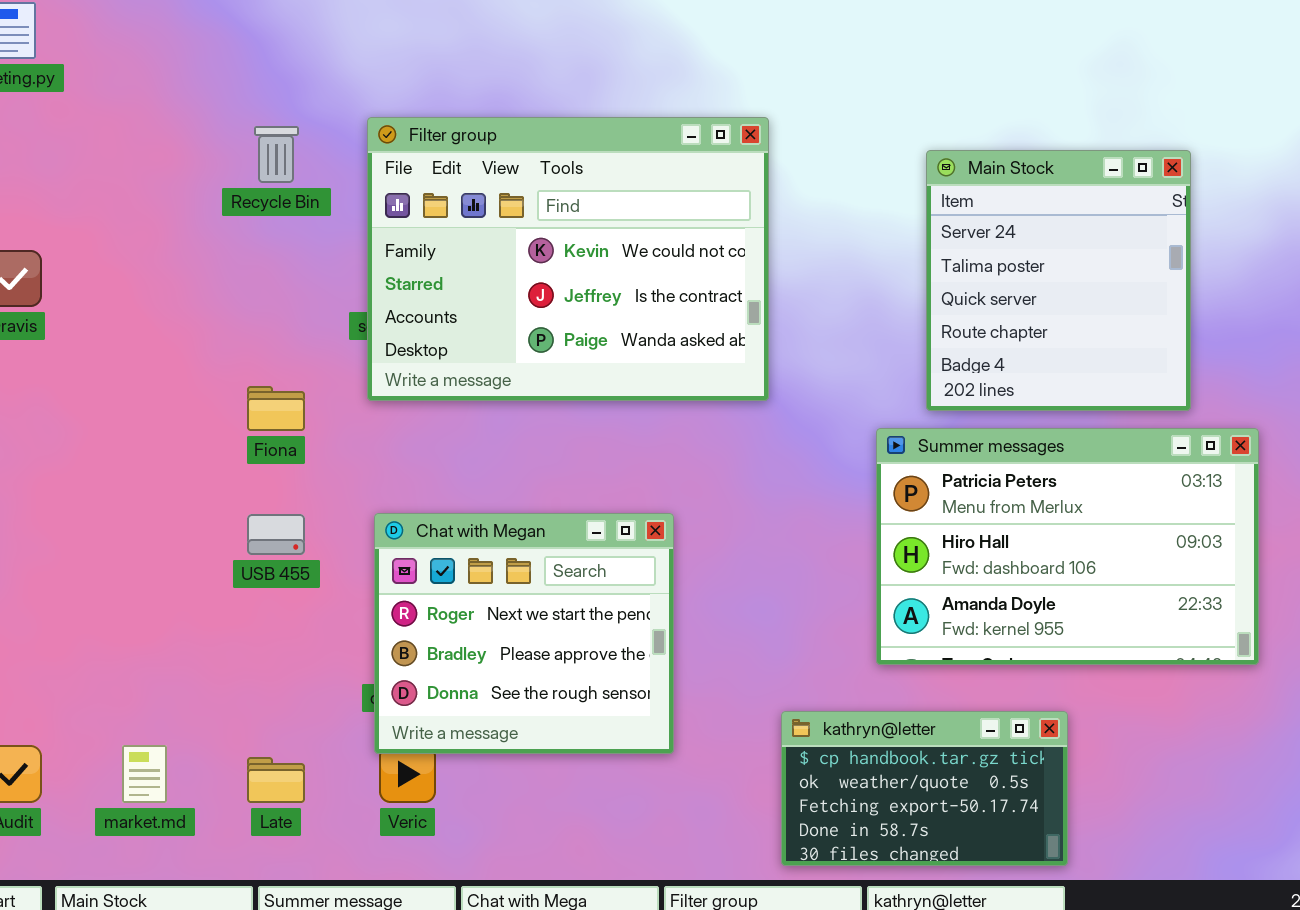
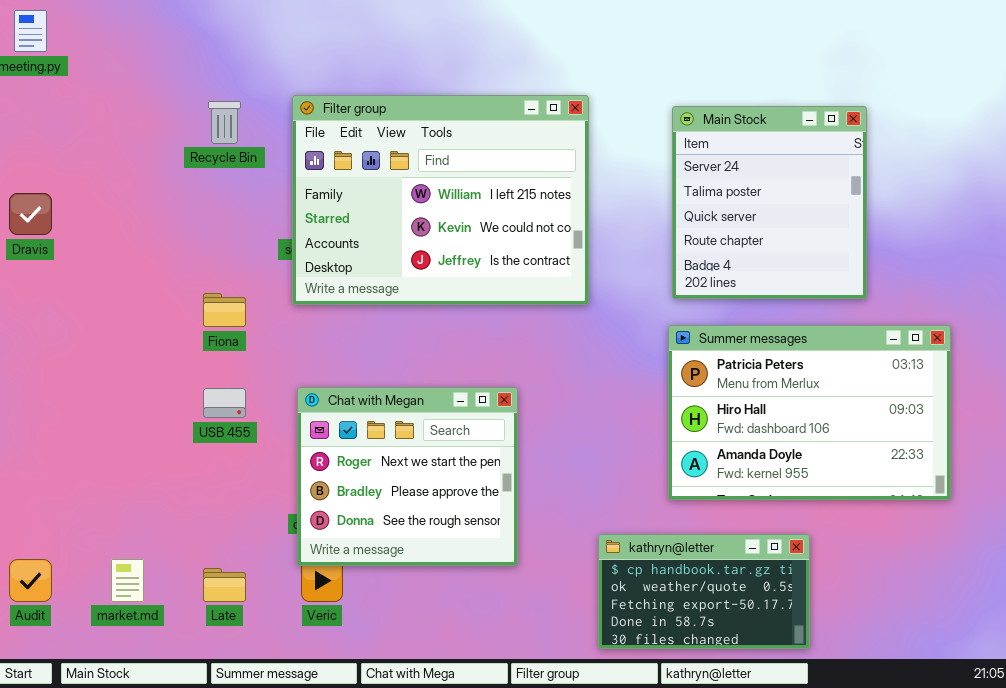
Filter group: [367,117,769,401] -> [292,95,589,305], scrolled up 1 row
Main Stock: [926,150,1191,411] -> [672,106,867,299], moved

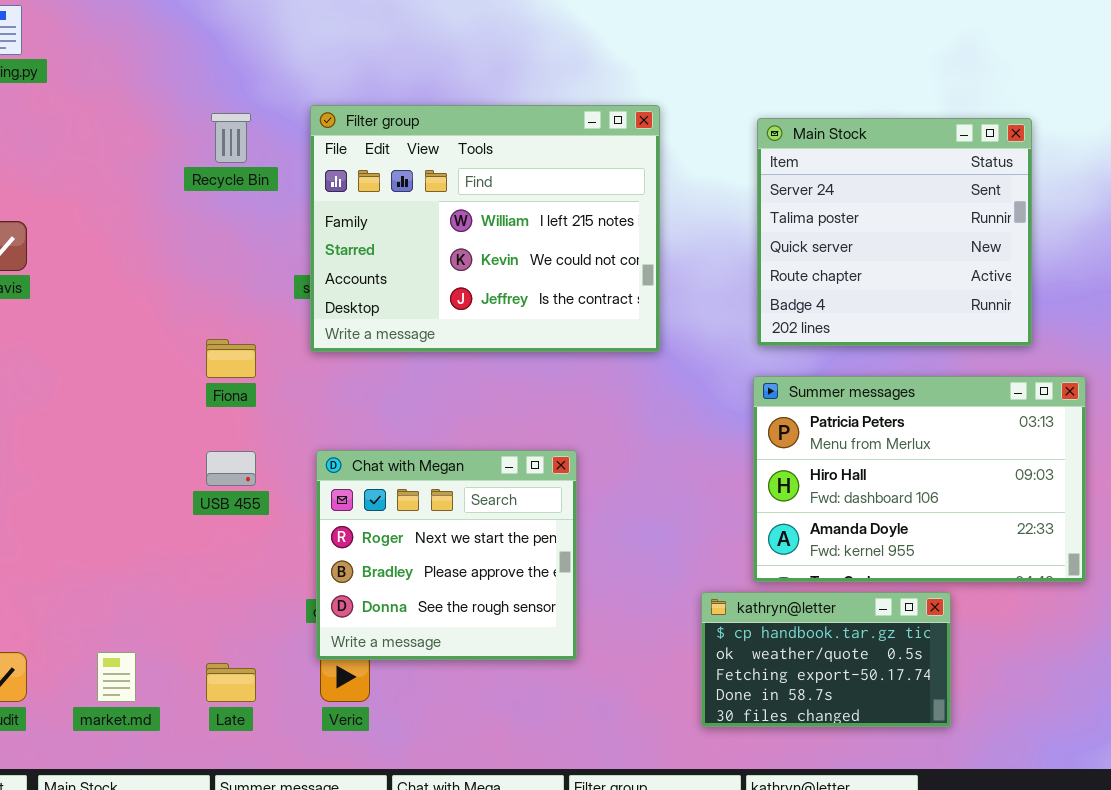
Main Stock: [672,106,867,299] -> [757,118,1032,346], resized
kathryn@letter: [598,534,810,649] -> [701,592,951,727], moved

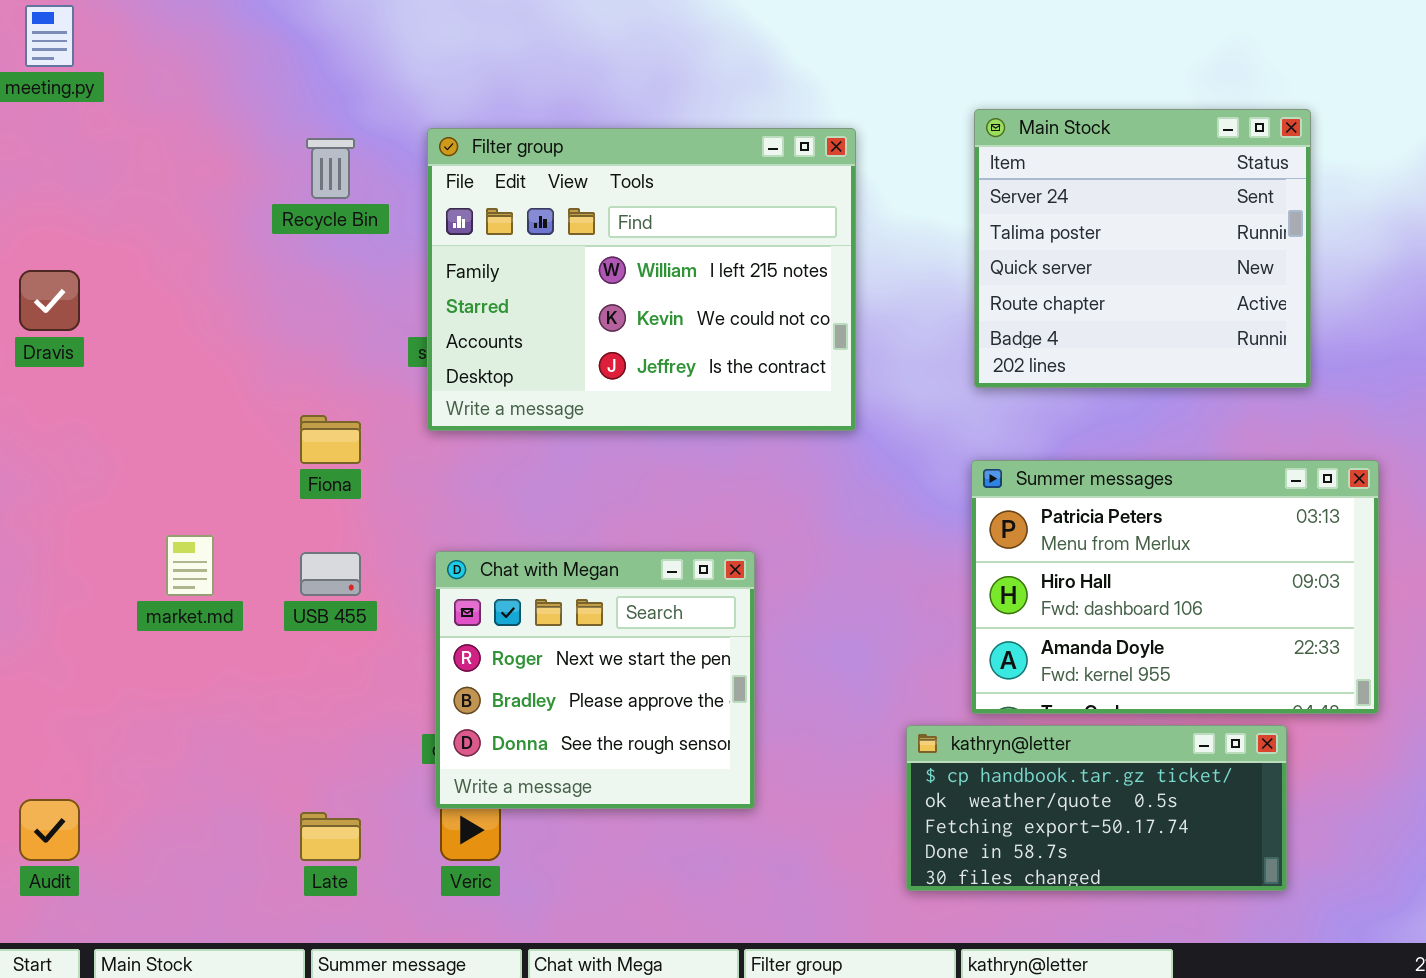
Main Stock: [757,118,1032,346] -> [974,109,1311,388], moved
kathryn@letter: [701,592,951,727] -> [906,725,1287,891], resized
market.md: [97,652,136,702] -> [166,535,214,596], moved

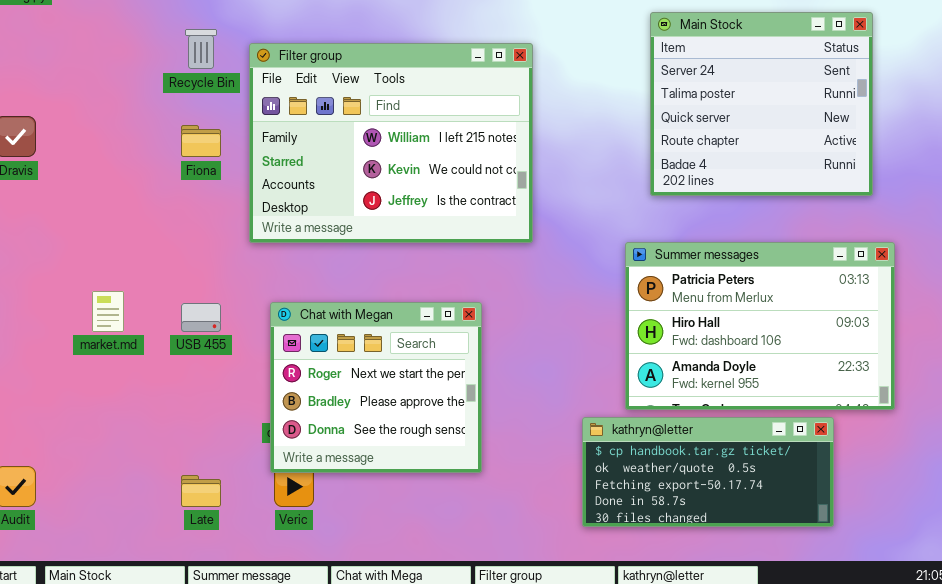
Main Stock: [974,109,1311,388] -> [650,12,873,196], moved
Filter group: [427,128,856,431] -> [249,43,533,243], moved
Fiona: [300,415,361,464] -> [181,125,221,157], moved

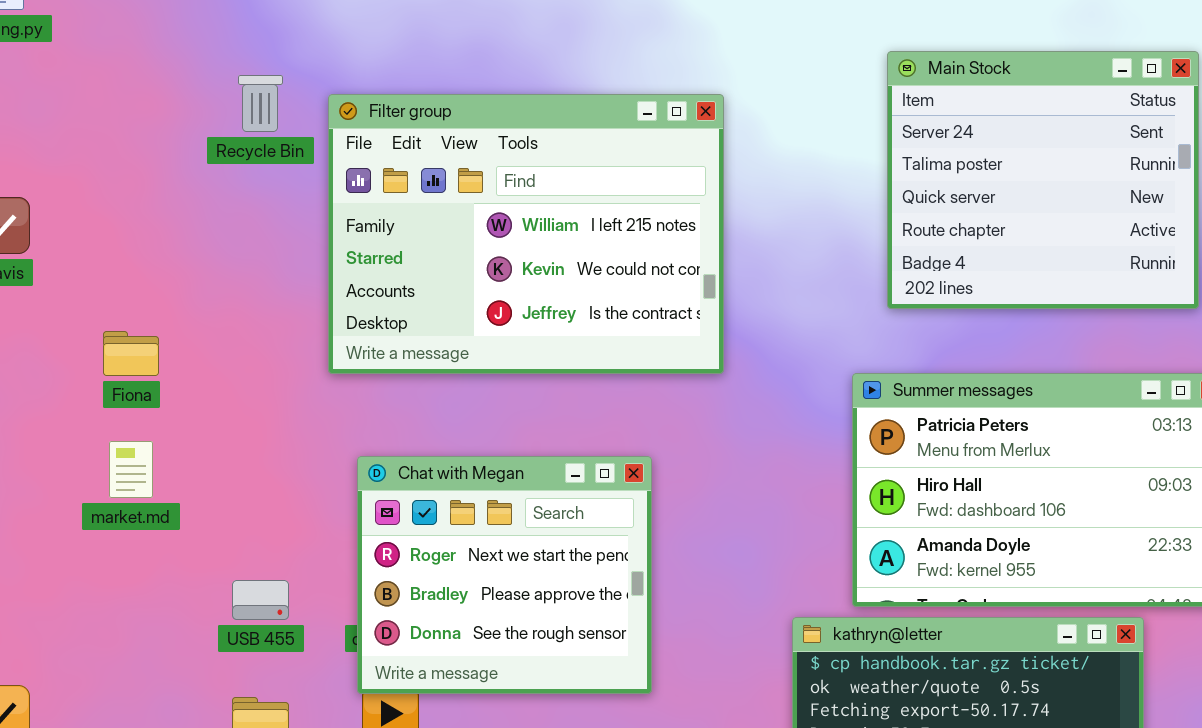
Fiona: [181,125,221,157] -> [103,331,159,376], moved
USB 455: [181,303,221,332] -> [232,580,289,620], moved

